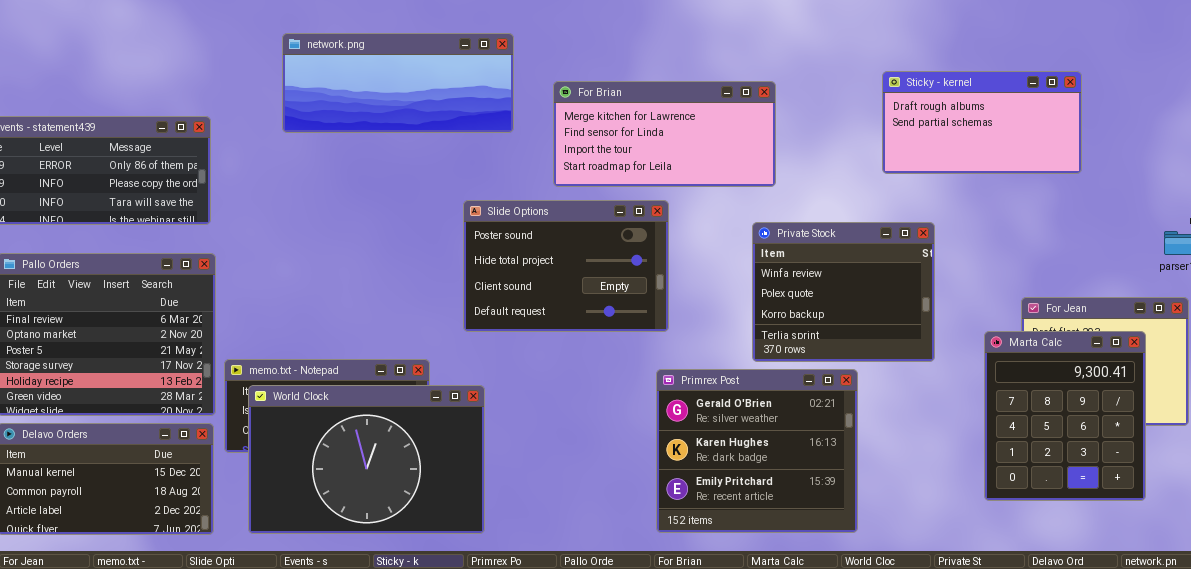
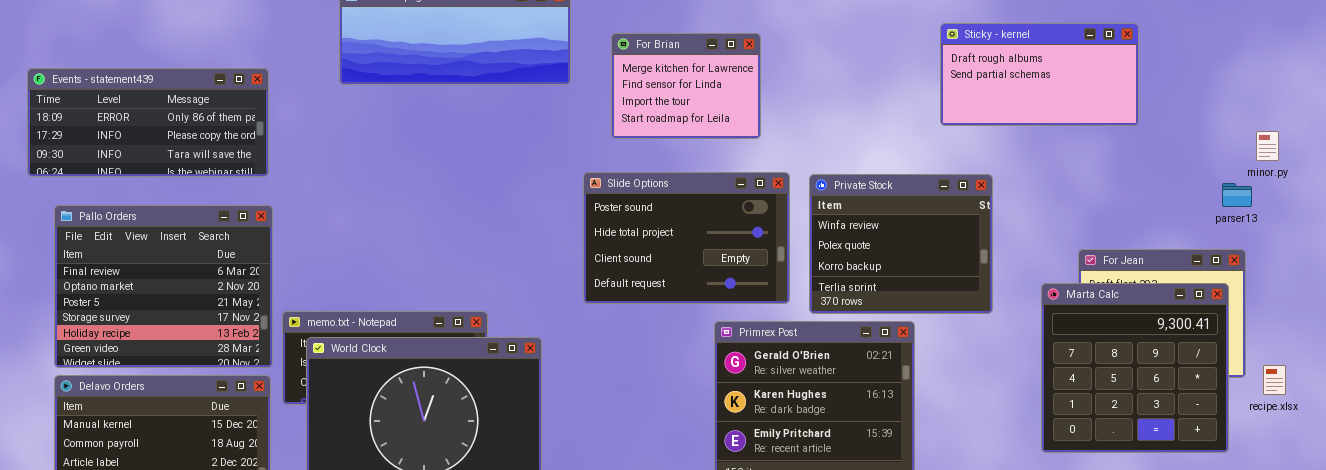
For Brian: [553,81,776,187] -> [611,33,761,139], resized
Slide Options: [463,200,669,332] -> [583,172,790,304], moved
Marta Calc: [984,331,1146,501] -> [1041,283,1229,453], resized

